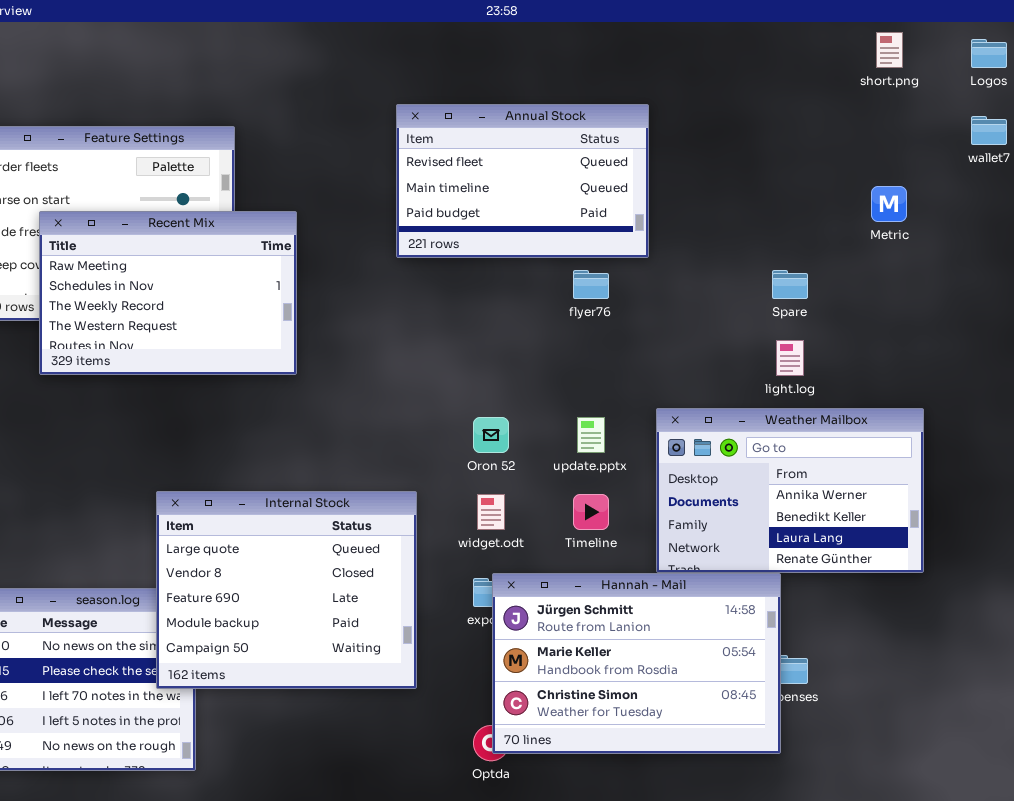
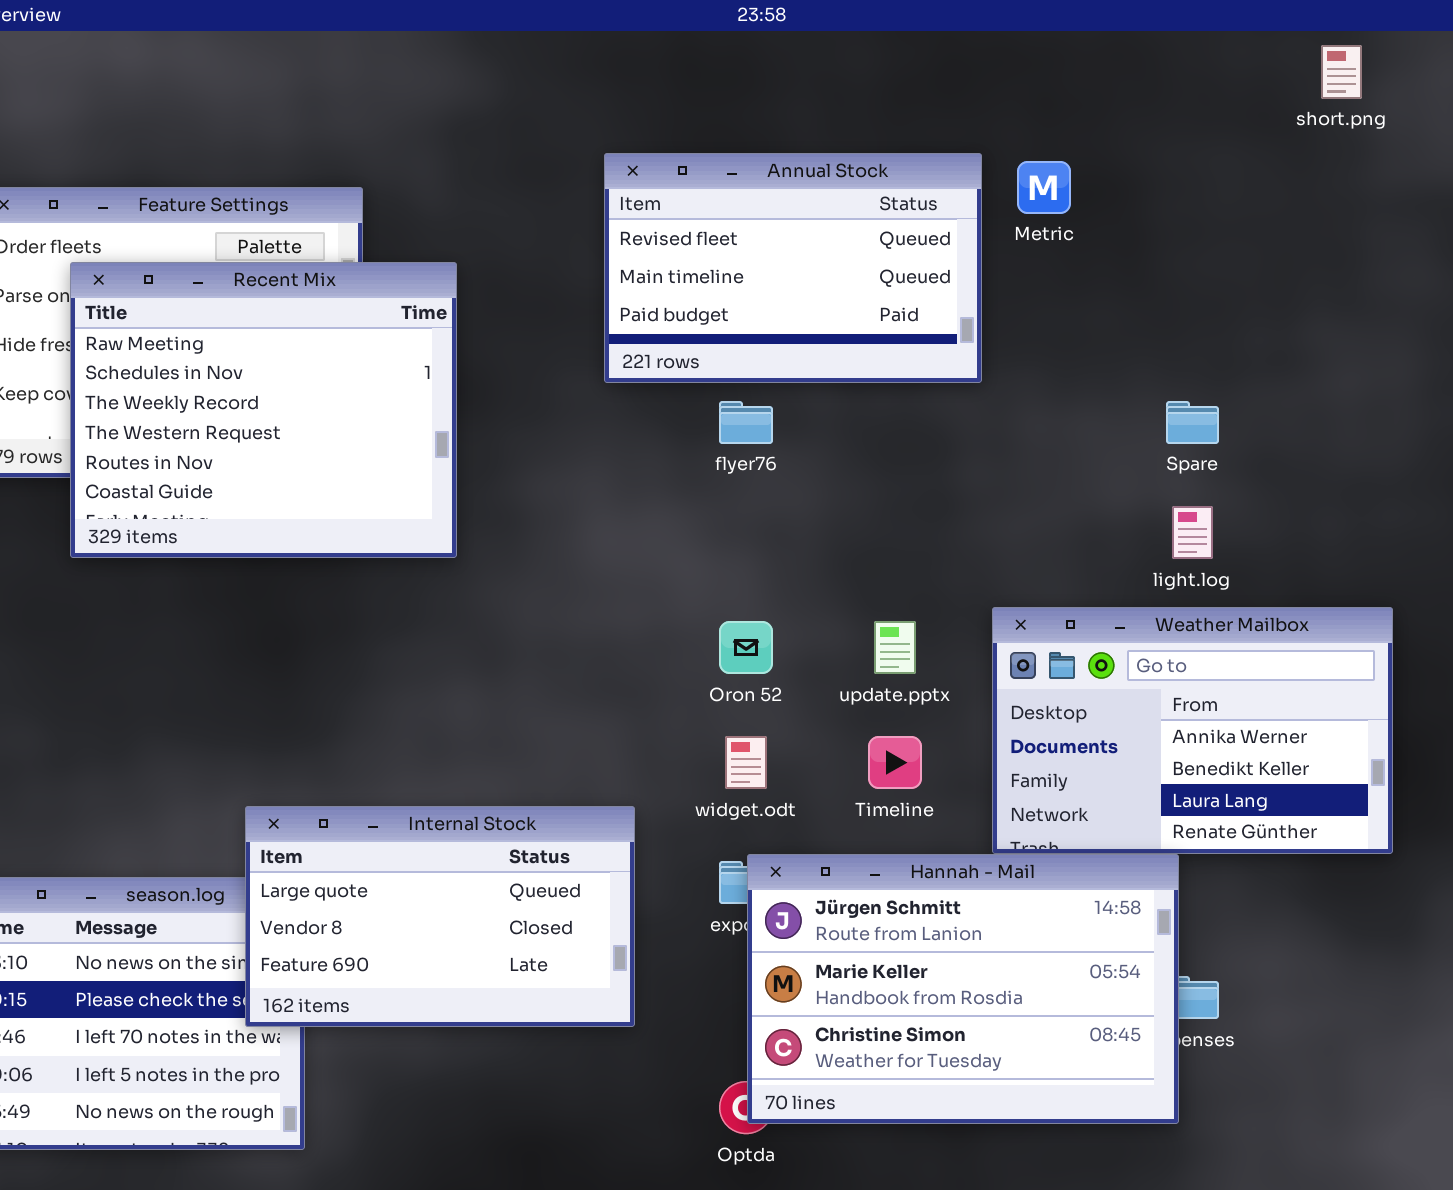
Metric: [871,186,907,222] -> [1017,161,1071,214], moved
Recent Mix: [39,211,297,375] -> [70,262,457,558], resized
flyer76: [573,270,609,299] -> [719,401,773,444], moved
Internal Stock: [156,491,417,689] -> [245,806,635,1027], resized

